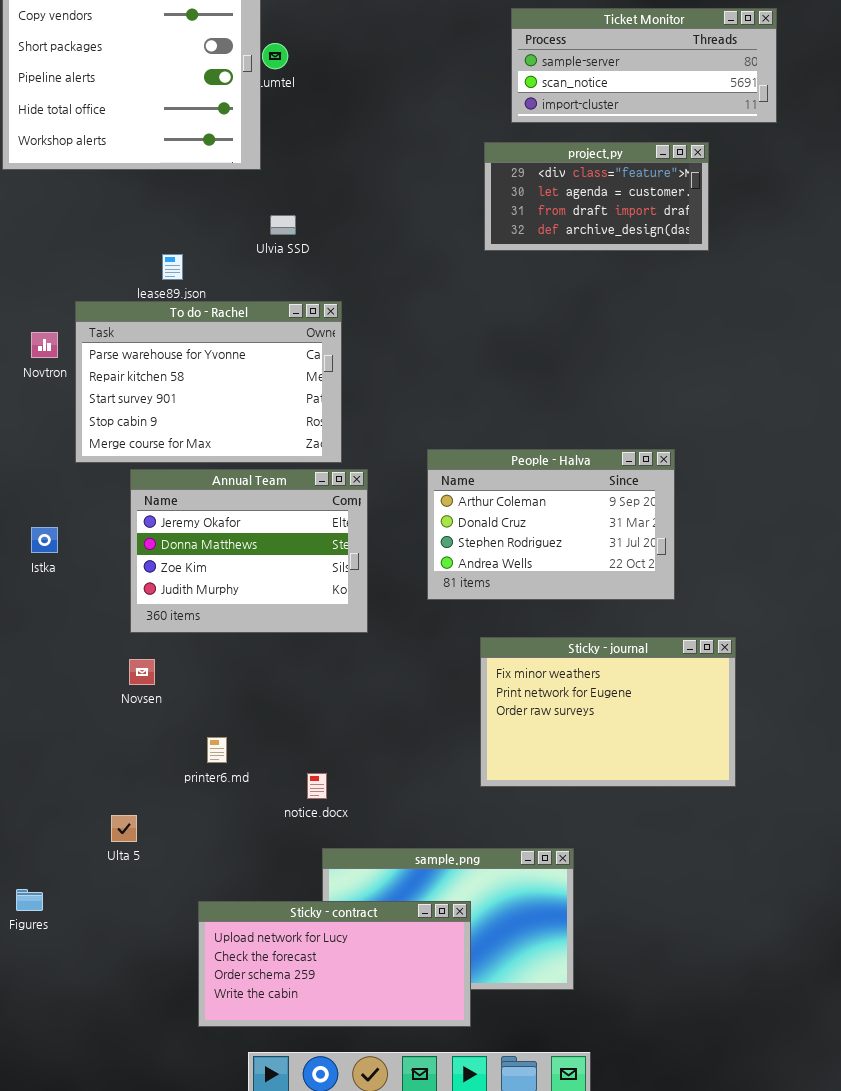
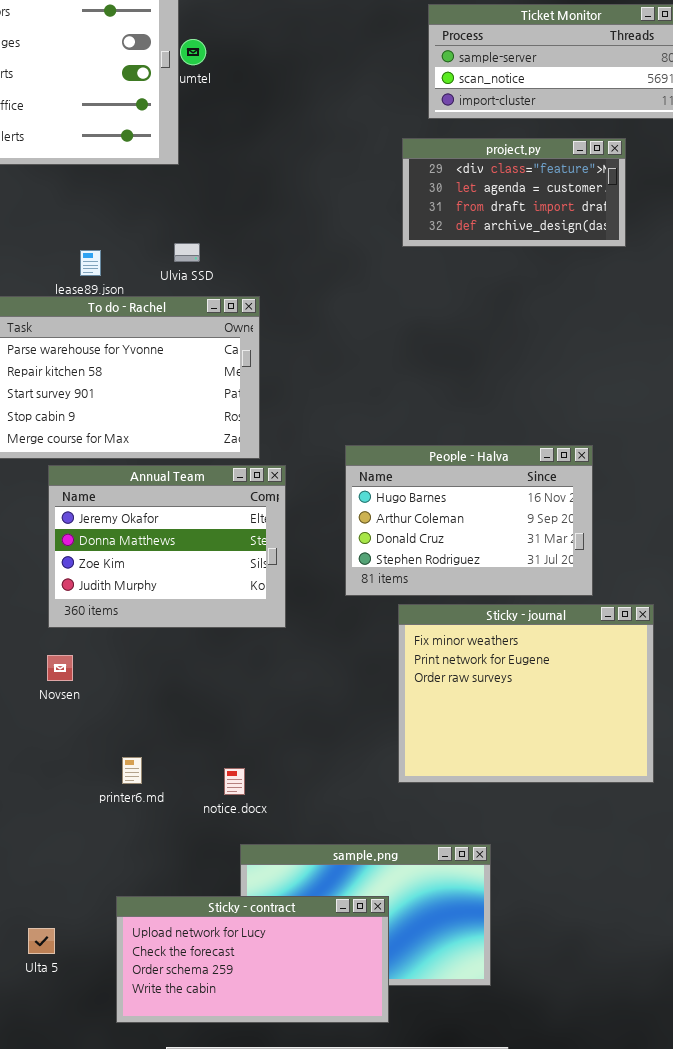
Ulvia SSD: [270,215,296,235] -> [174,243,200,262], moved
People - Halva: [427,449,675,600] -> [345,445,593,596], scrolled up 1 row
Sticky - journal: [480,637,736,787] -> [398,604,654,783], resized
printer6.md: [207,737,227,763] -> [122,757,142,784], moved
Ulta 5: [111,815,137,842] -> [28,928,55,954], moved

